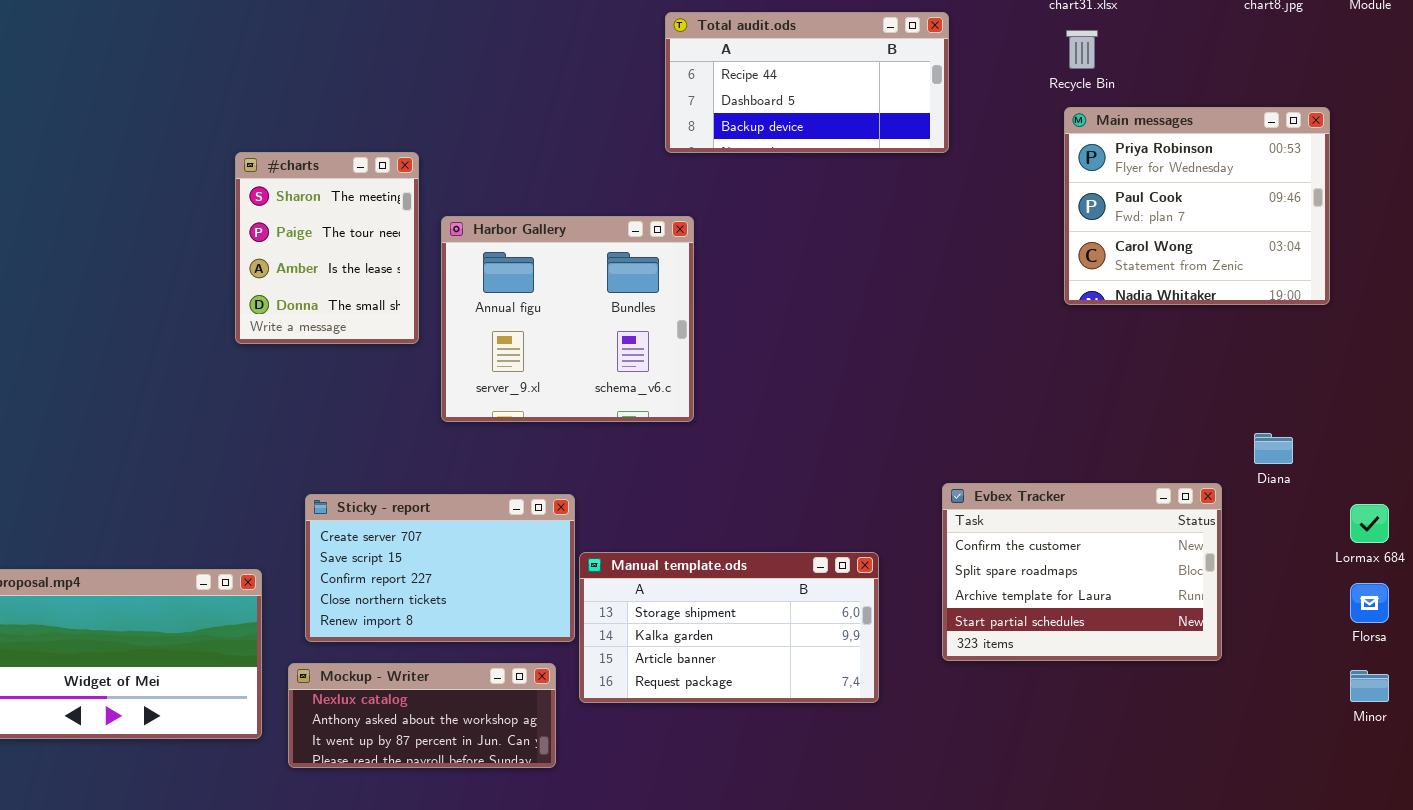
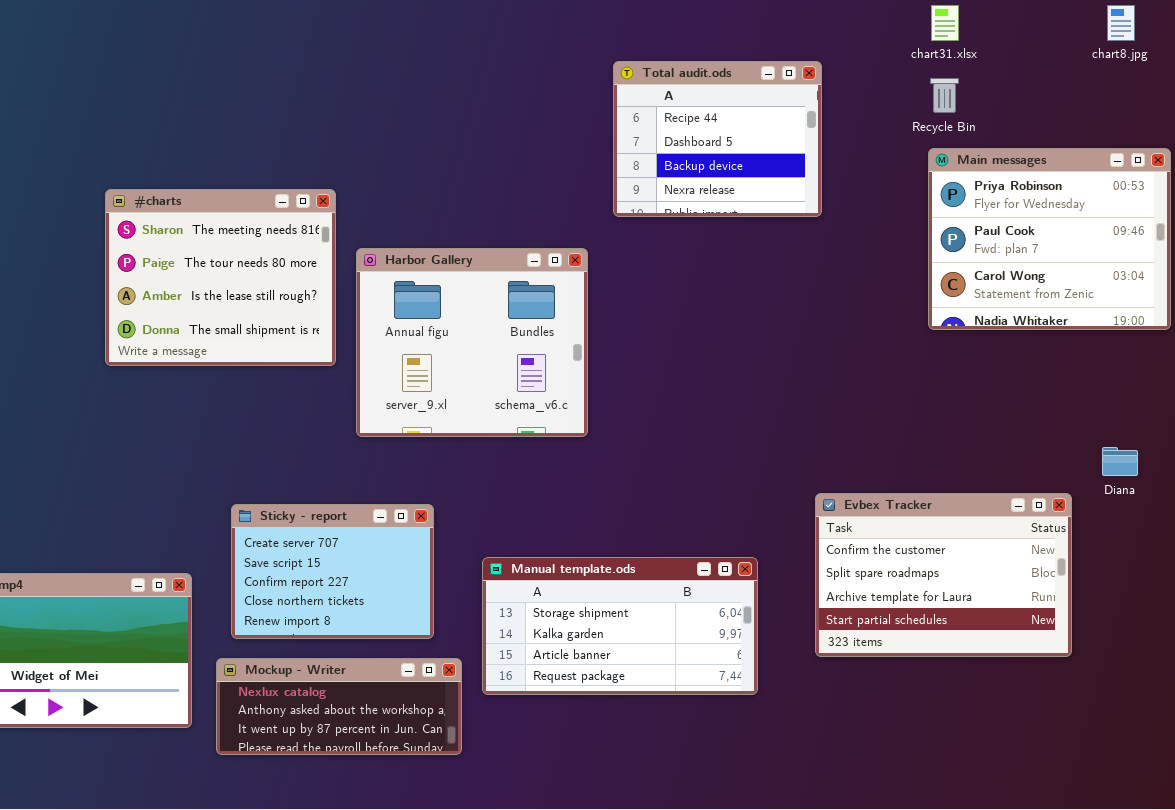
Total audit.ods: [665,12,949,153] -> [613,61,822,217], resized
#charts: [235,152,419,344] -> [105,189,336,366], resized
Sticky - report: [305,494,575,642] -> [231,504,434,639], resized

